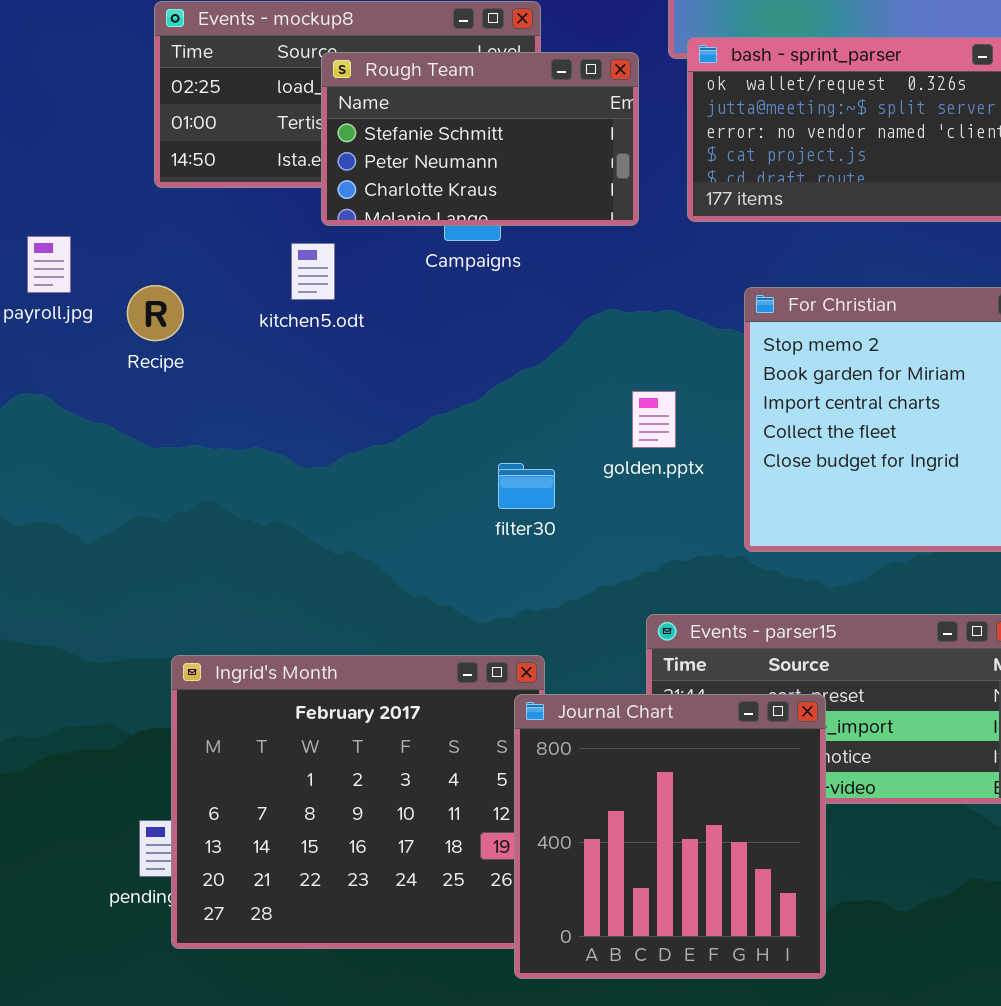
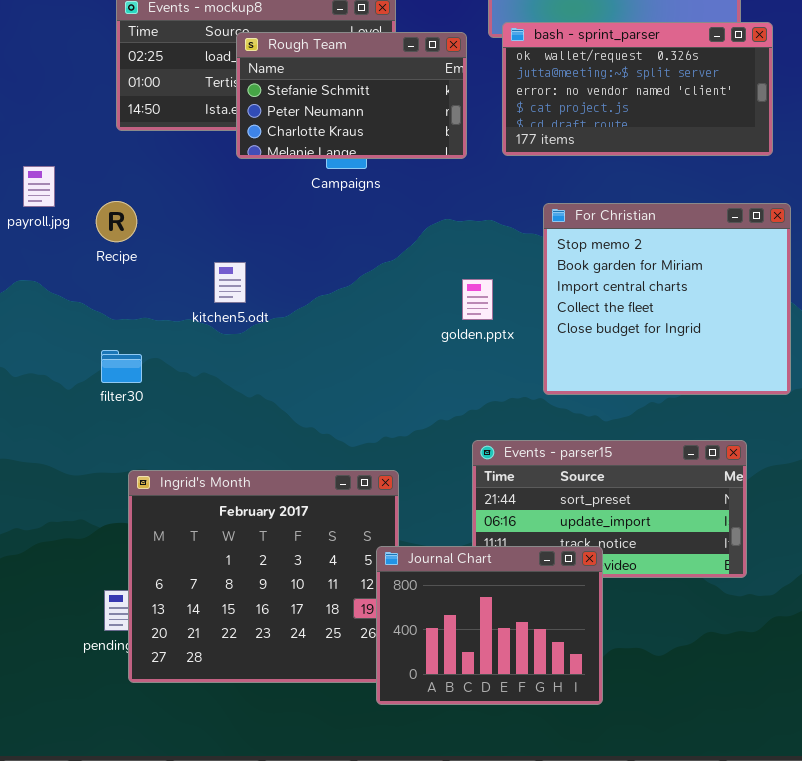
kitchen5.odt: [291,243,335,300] -> [214,262,246,303], moved
filter30: [498,463,555,509] -> [101,350,142,383], moved
Journal Chart: [514,694,826,979] -> [376,546,603,705], resized

